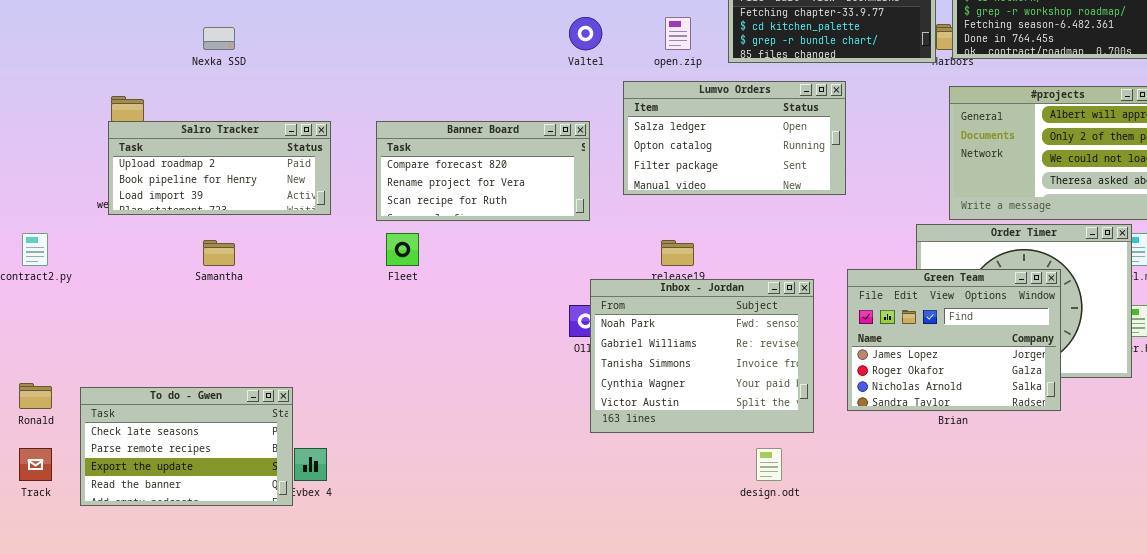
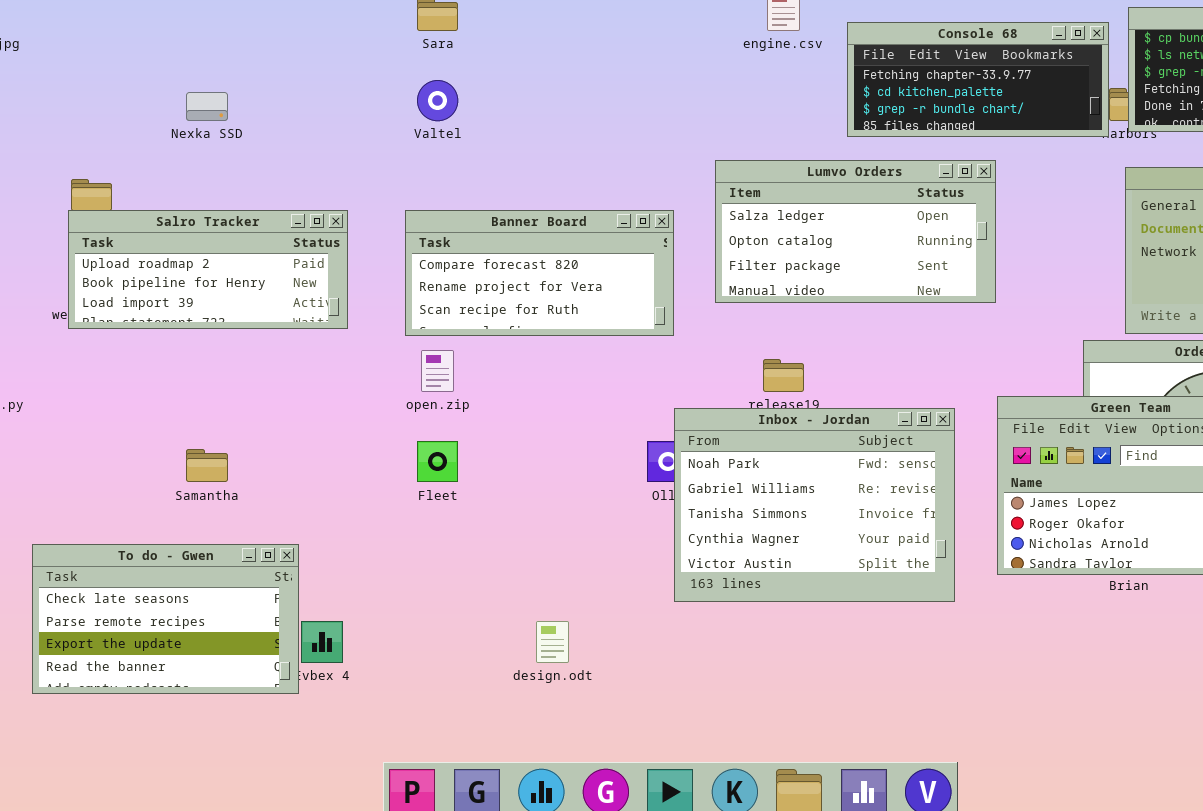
Valtel: [569,17,602,50] -> [417,80,458,121], moved
open.zip: [665,17,691,50] -> [421,350,454,392], moved
Fleet: [386,233,419,266] -> [417,441,458,482], moved
Samantha: [203,240,235,266] -> [186,449,228,482], moved
design.odt: [756,448,782,481] -> [536,621,569,663], moved

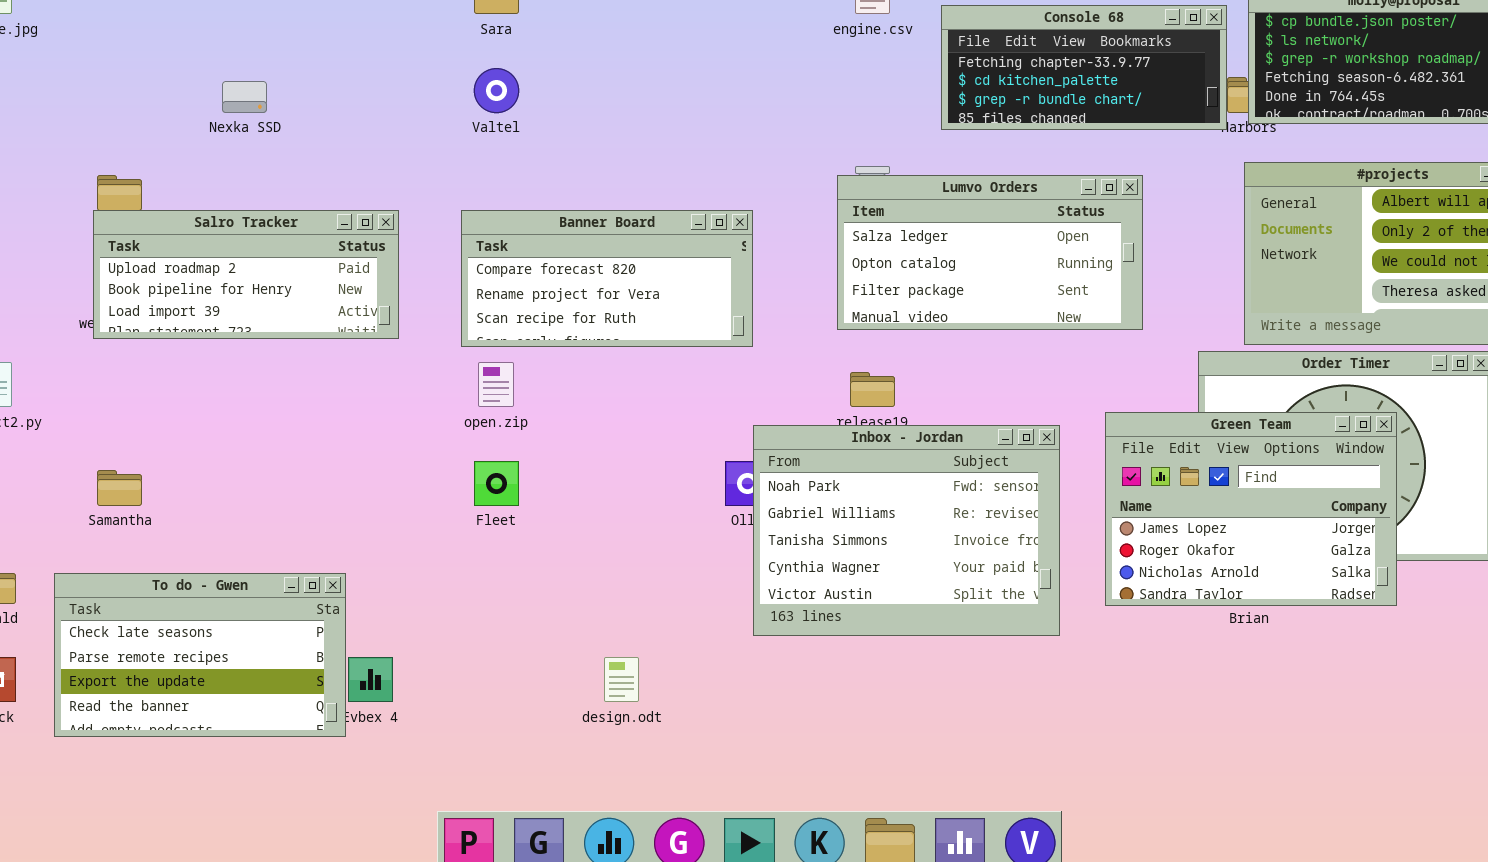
Lumvo Orders: [715,160,996,303] -> [837,175,1143,330], moved
Samantha: [186,449,228,482] -> [97,470,142,506], moved

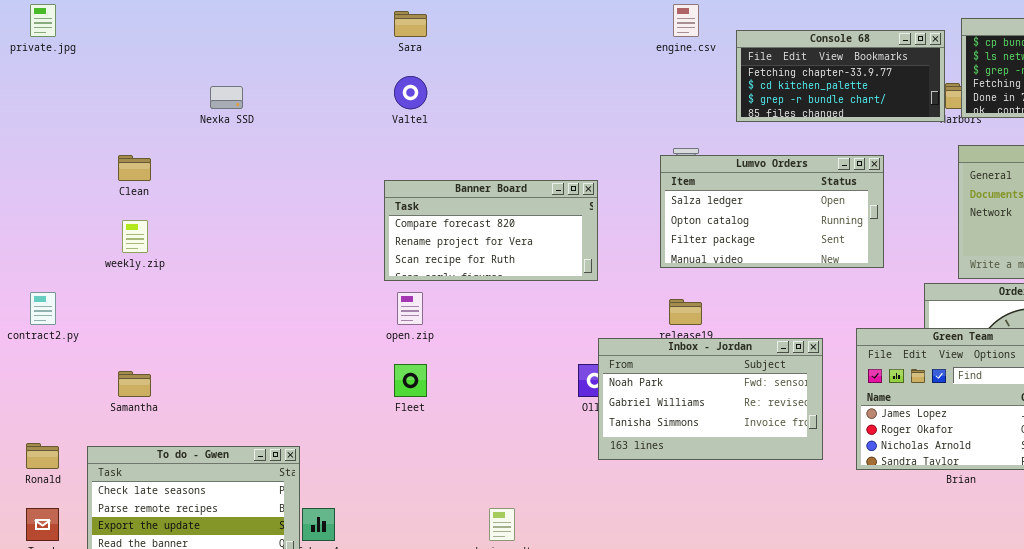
Salro Tracker: [93,210,399,339] -> none, closed
Inbox - Jordan: [753,425,1060,636] -> [598,338,823,460], resized

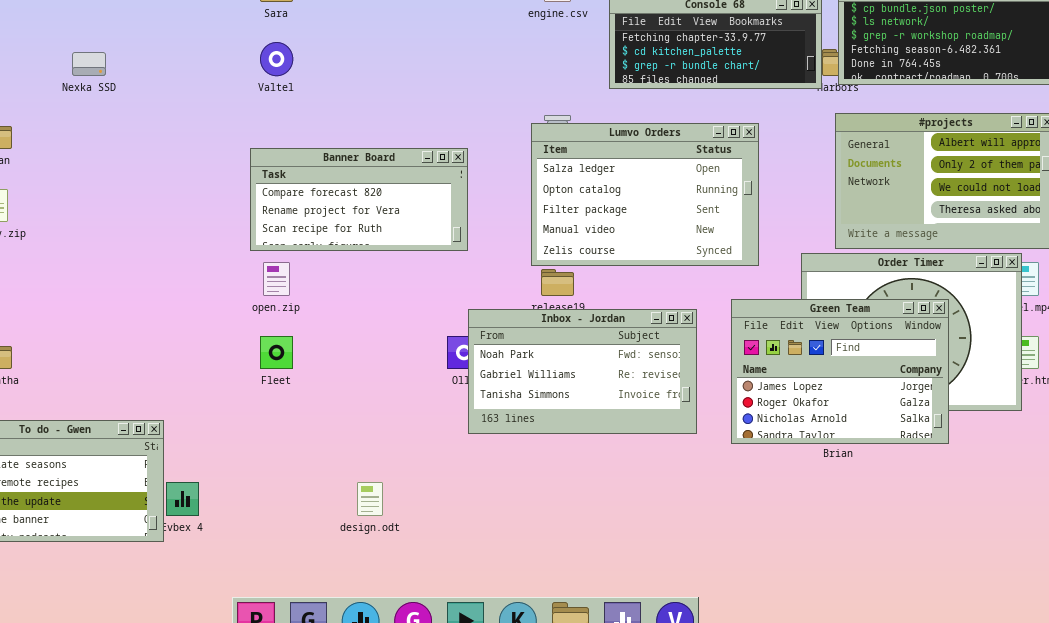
Lumvo Orders: [660,155,884,268] -> [531,123,759,266], resized

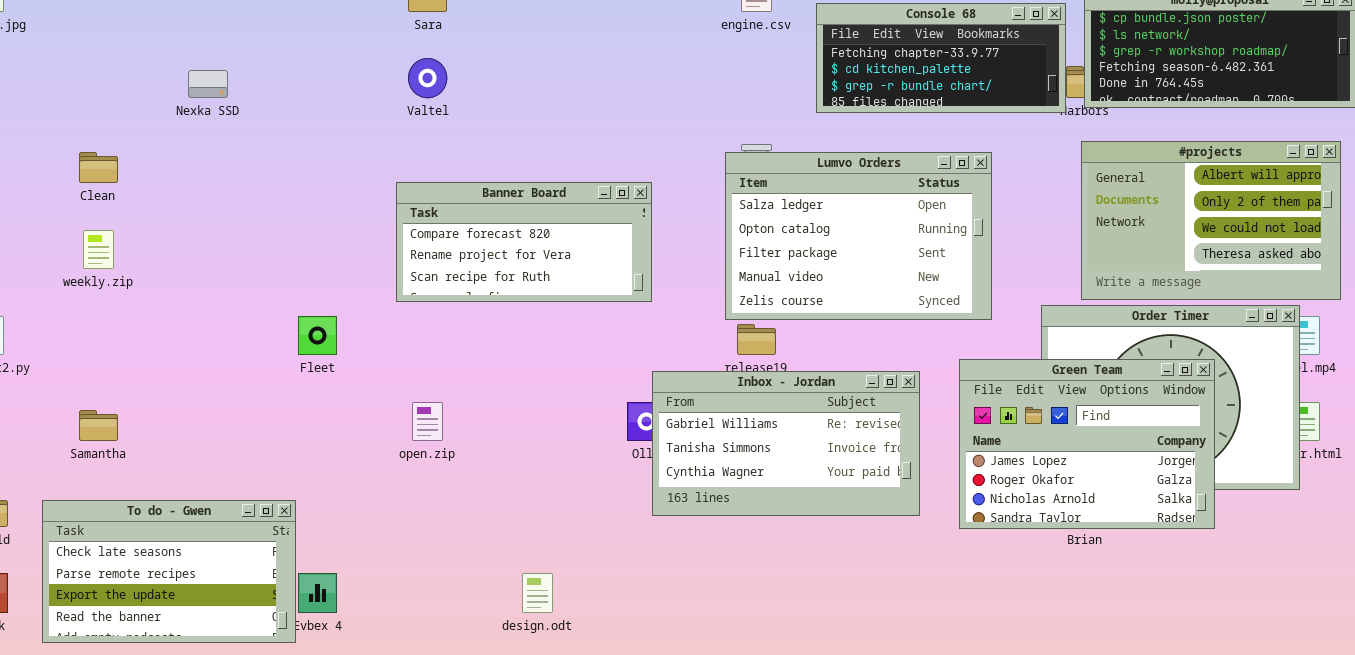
open.zip: [263,262,290,296] -> [412,402,443,441], moved
Inbox - Jordan: [468,309,697,434] -> [652,371,920,516], scrolled down 1 row
Fleet: [260,336,293,369] -> [298,316,337,355], moved

